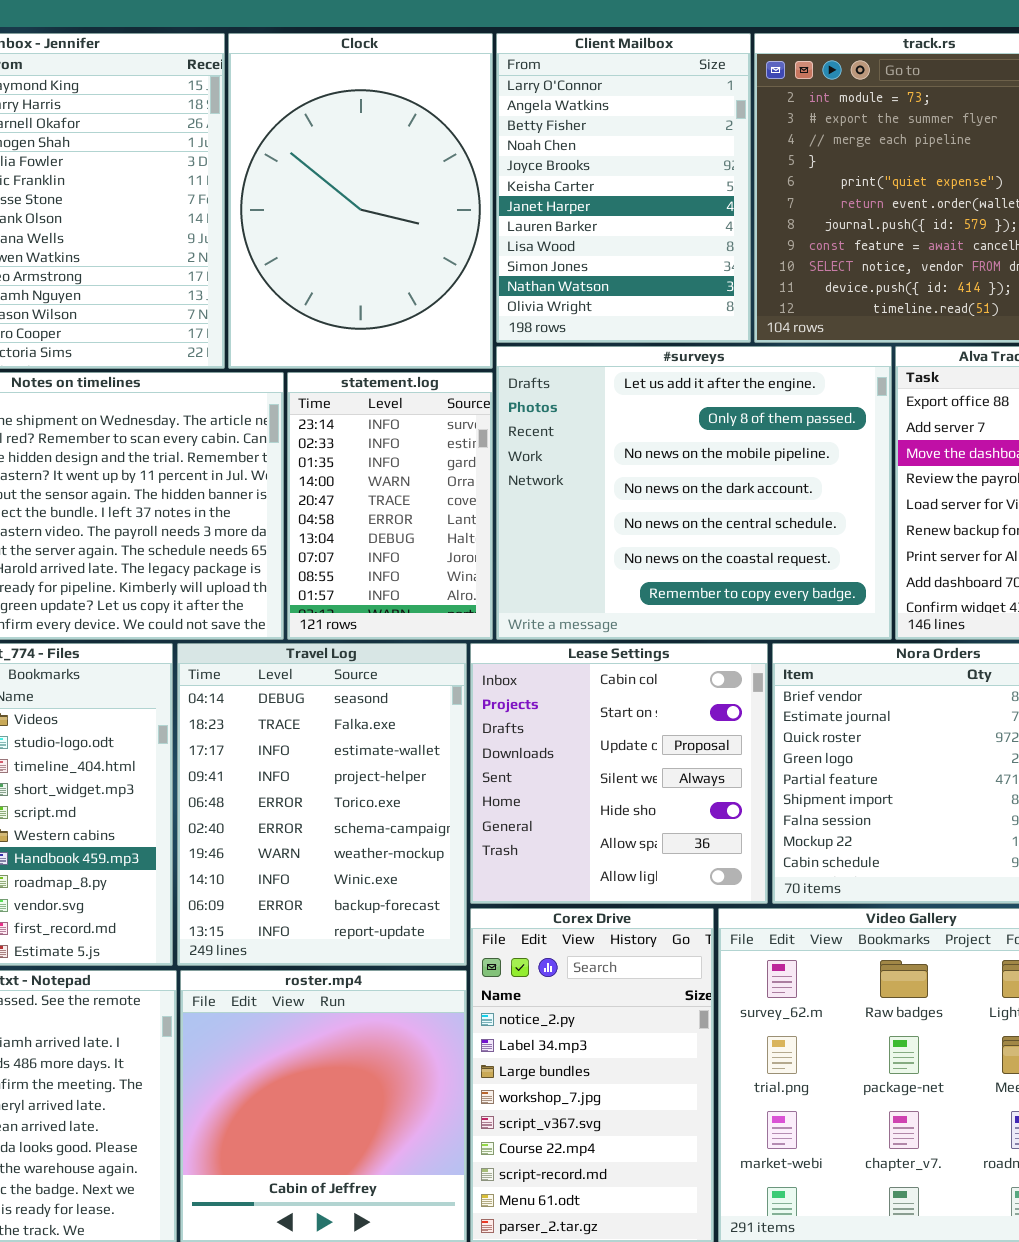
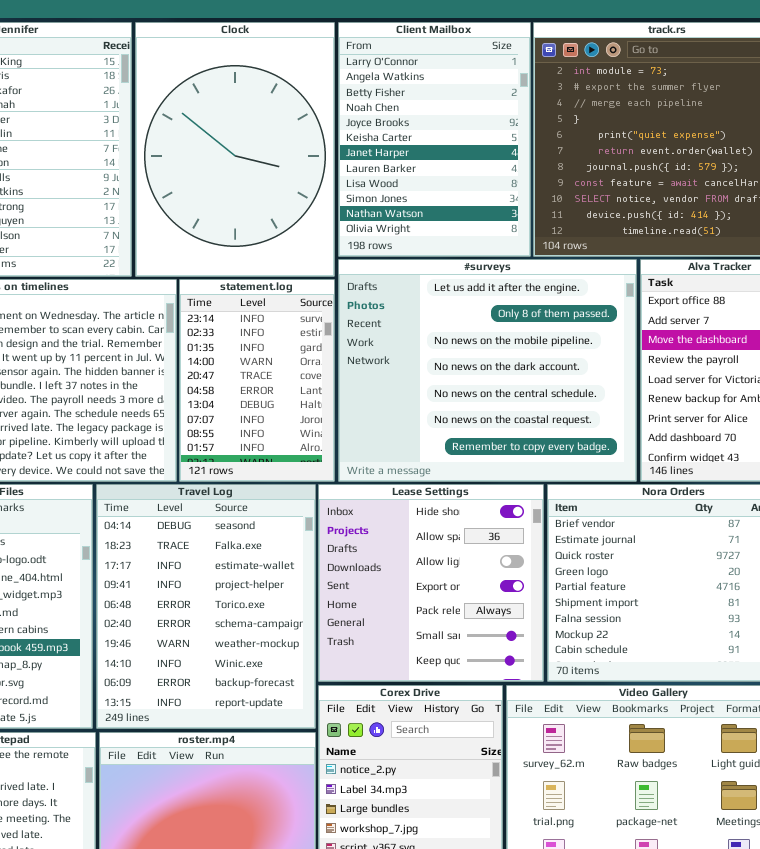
Lease Settings: [470,643,768,904] -> [318,484,544,682], scrolled down 4 rows

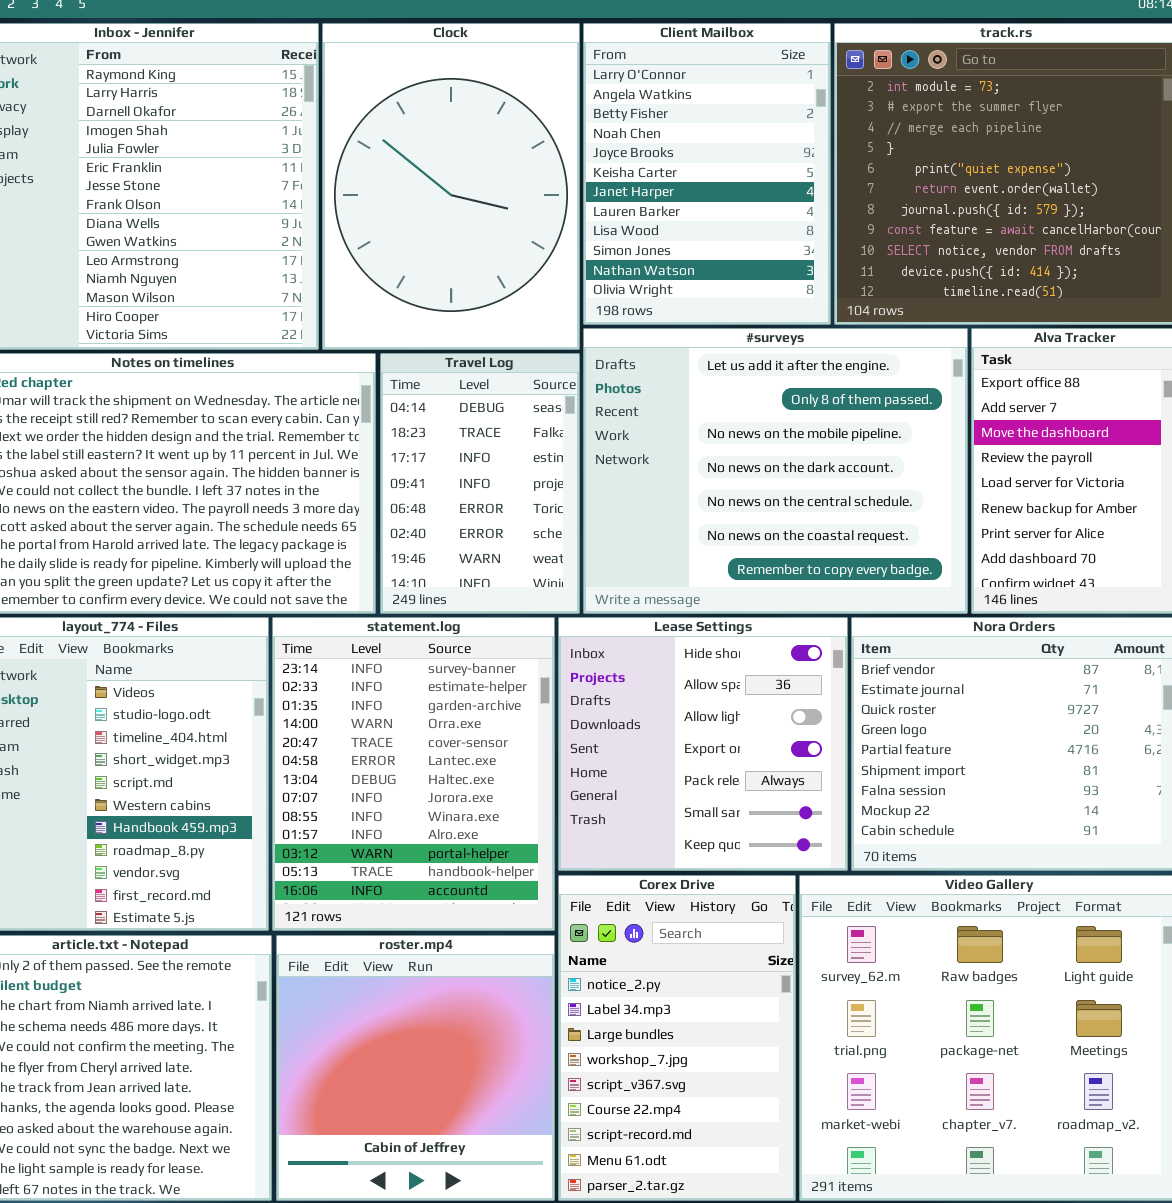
statement.log: [179,279,335,482] -> [272,617,555,931], moved, resized
Travel Log: [96,484,316,729] -> [380,353,580,614], moved, resized

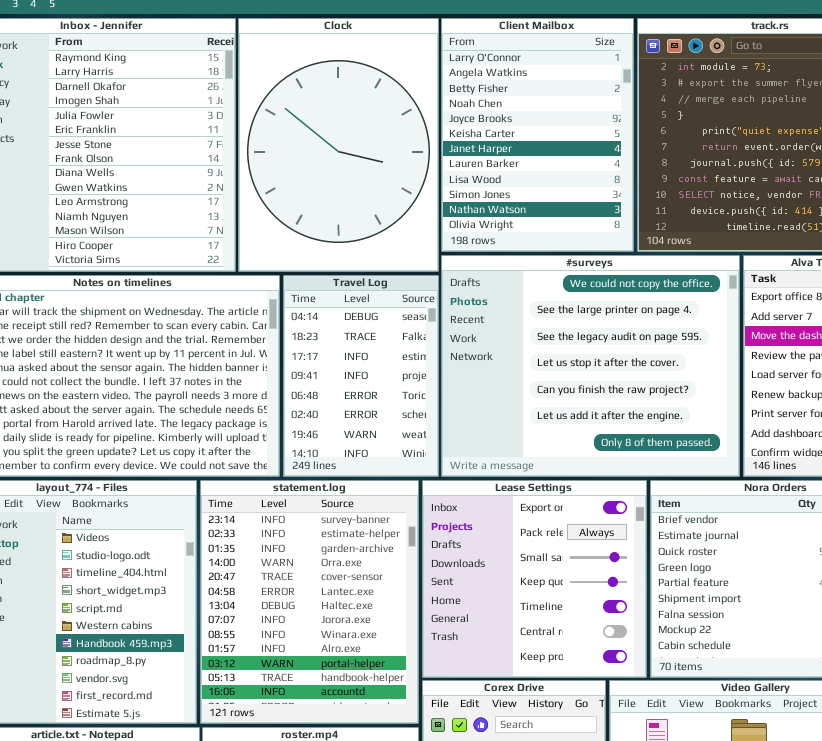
#surveys: [583,328,968,614] -> [441,255,740,477], scrolled up 5 rows
Lease Settings: [558,617,848,871] -> [422,480,647,678], scrolled down 3 rows

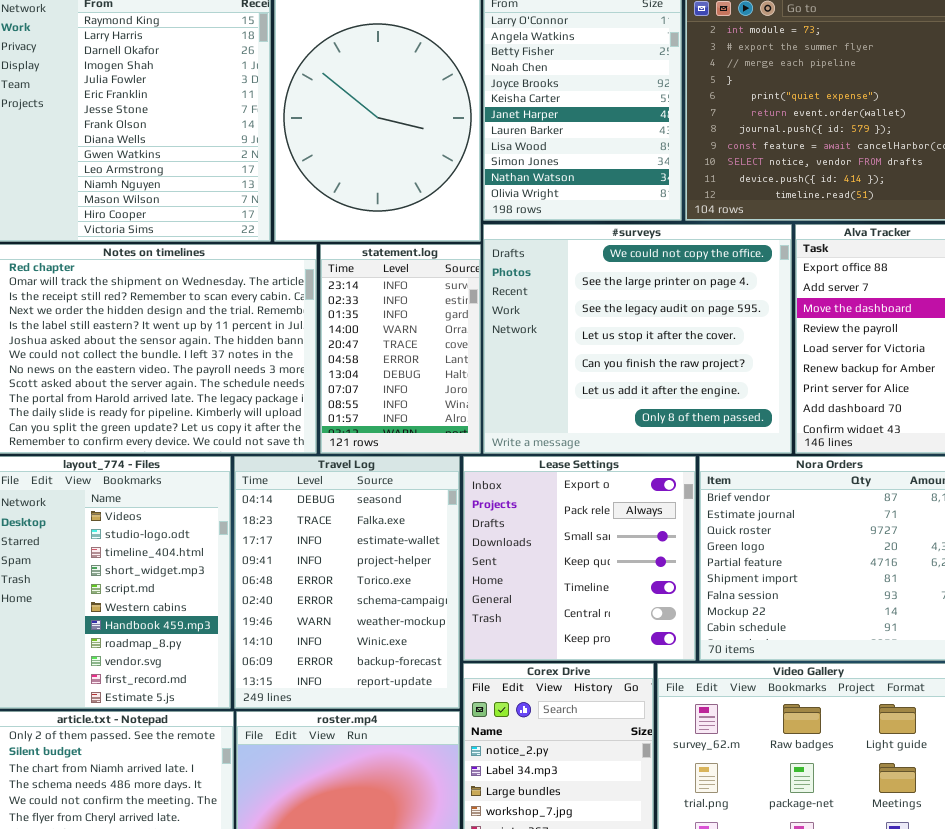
Travel Log: [283,275,439,477] -> [234,456,460,709], moved, resized
statement.log: [200,480,419,724] -> [320,244,481,454], moved, resized

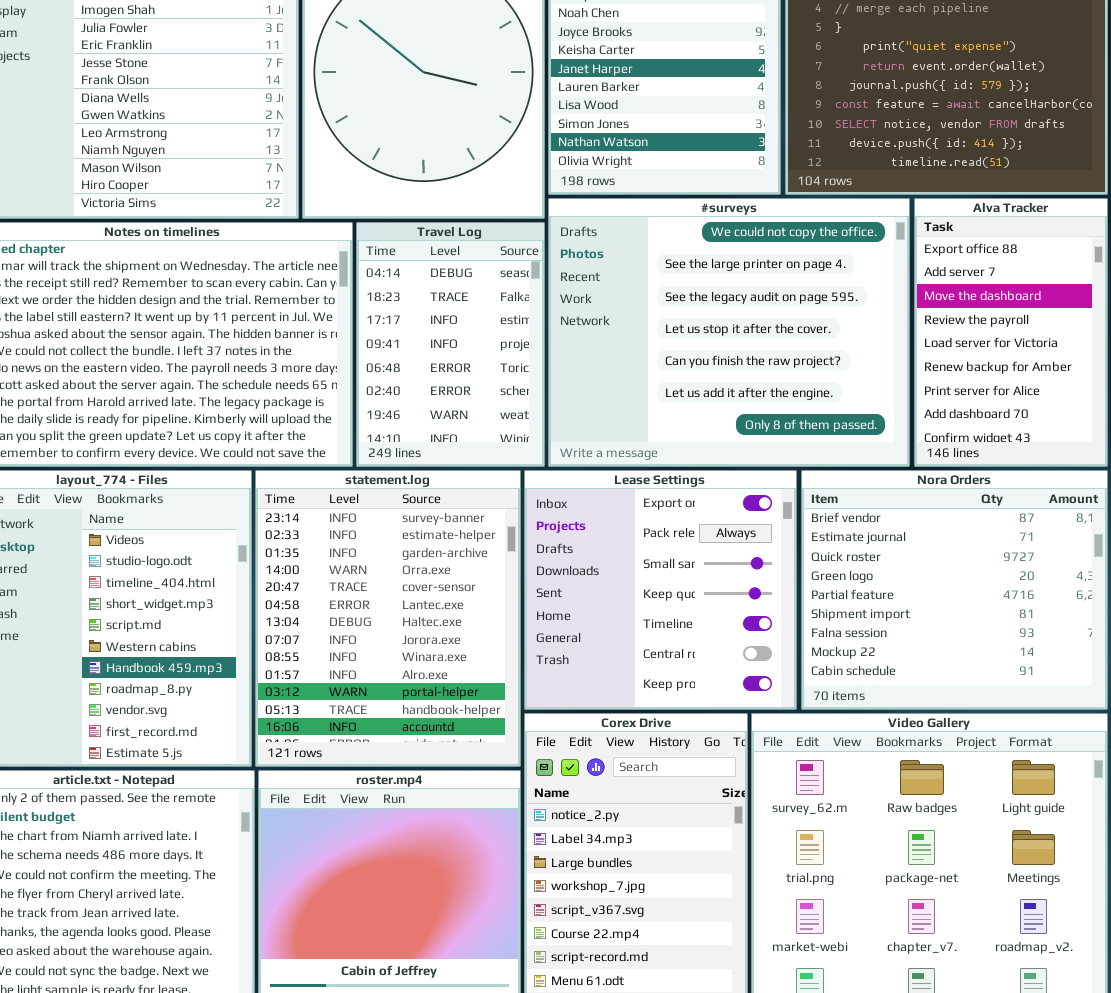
statement.log: [320,244,481,454] -> [255,470,521,767], moved, resized
Travel Log: [234,456,460,709] -> [356,222,545,467], moved, resized

